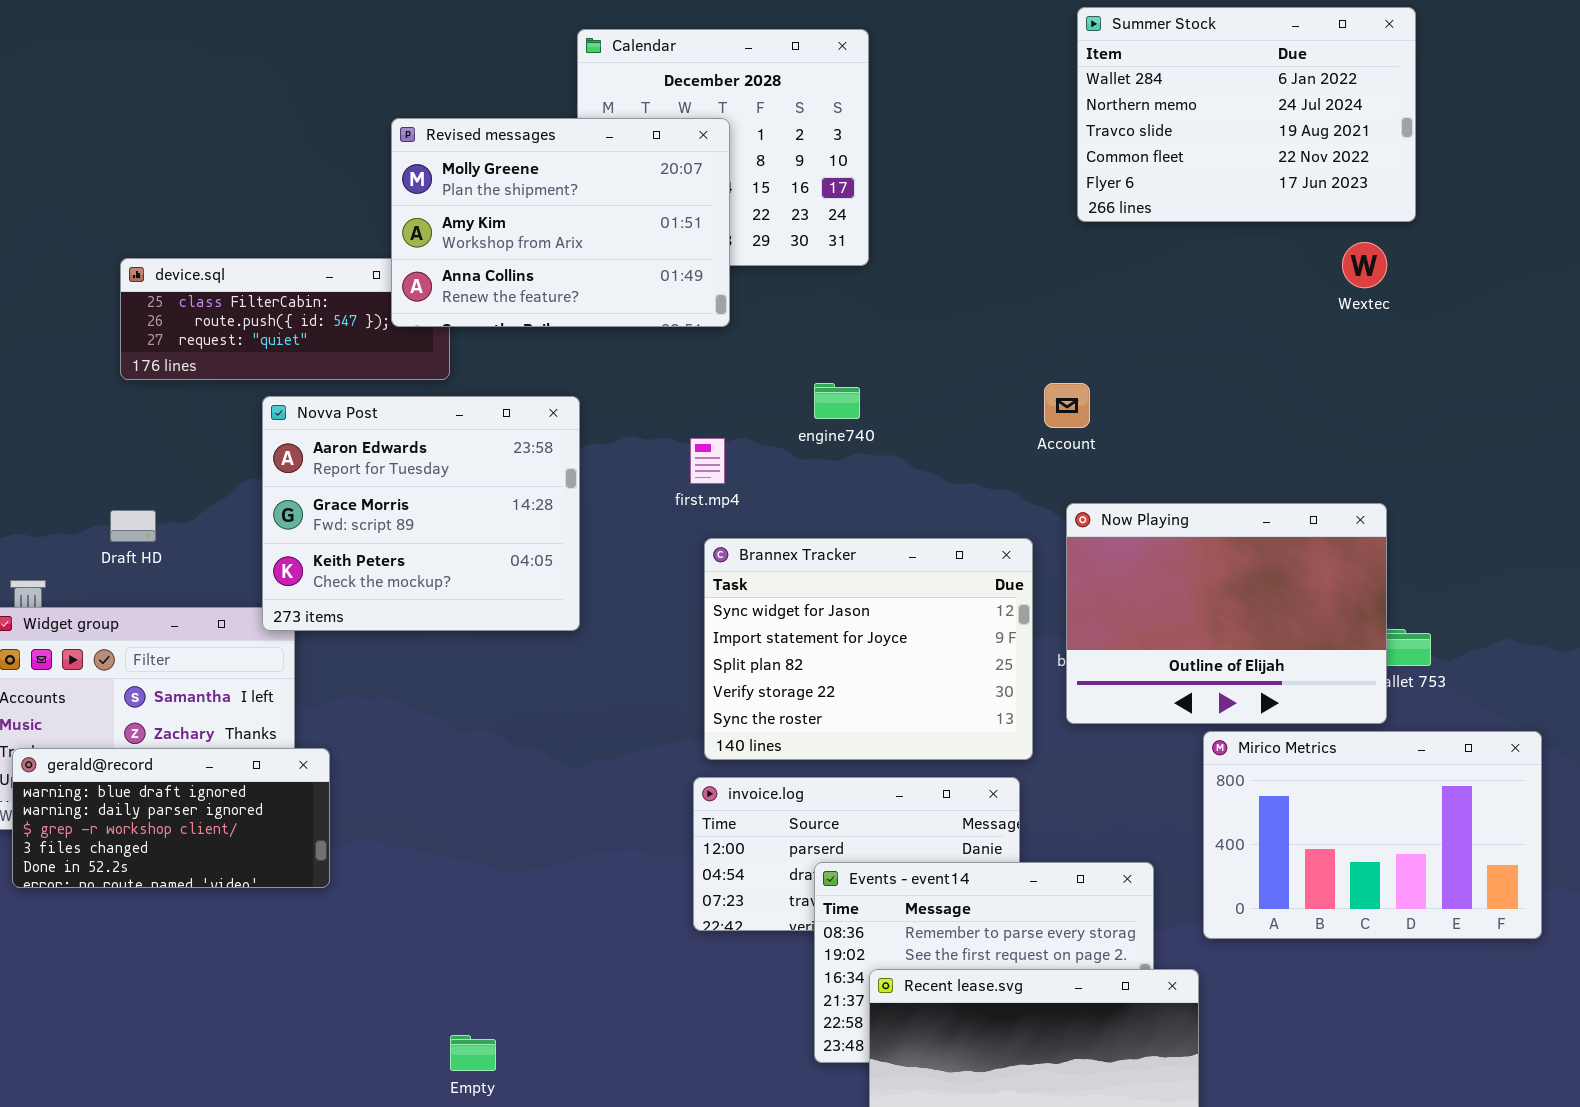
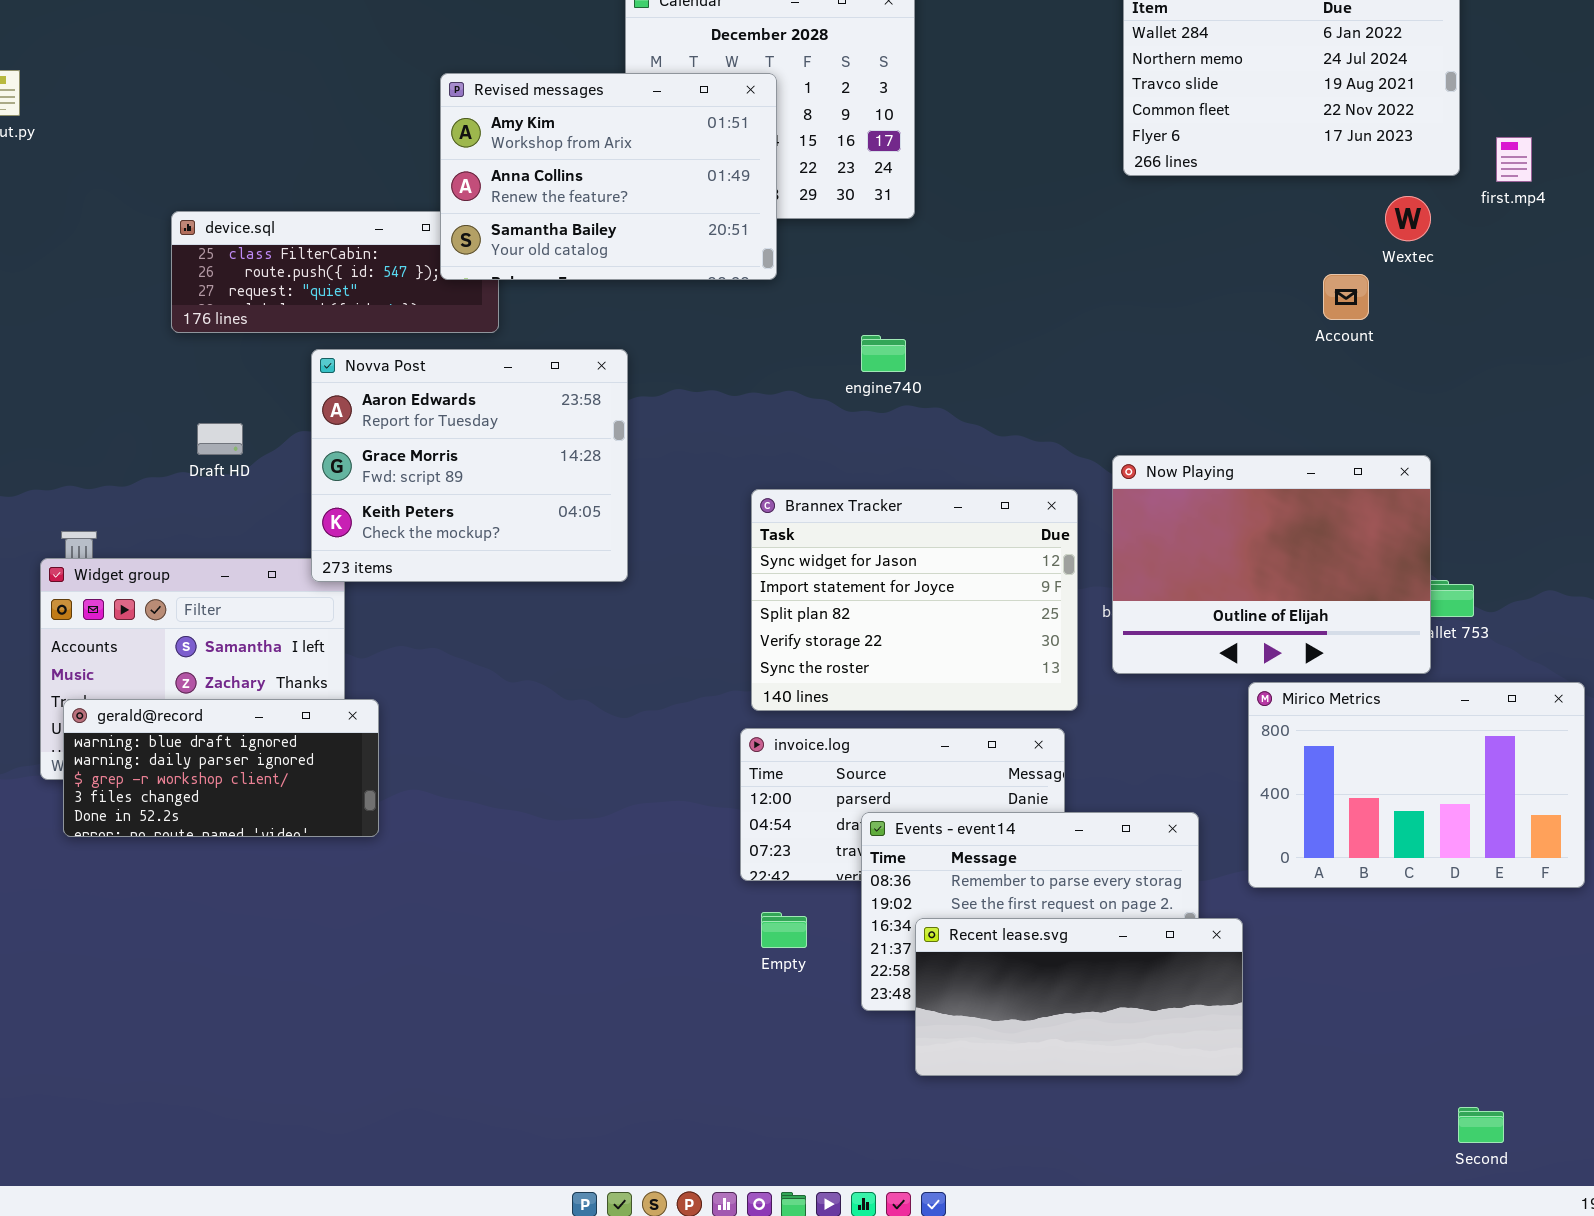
Revised messages: [391,118,730,327] -> [440,73,777,280], scrolled down 1 row
Account: [1044,383,1090,428] -> [1323,274,1369,320], moved
first.mp4: [690,438,725,484] -> [1496,137,1532,182], moved
Draft HD: [110,510,156,542] -> [197,423,243,455], moved
Empty: [450,1035,496,1071] -> [761,912,807,948], moved

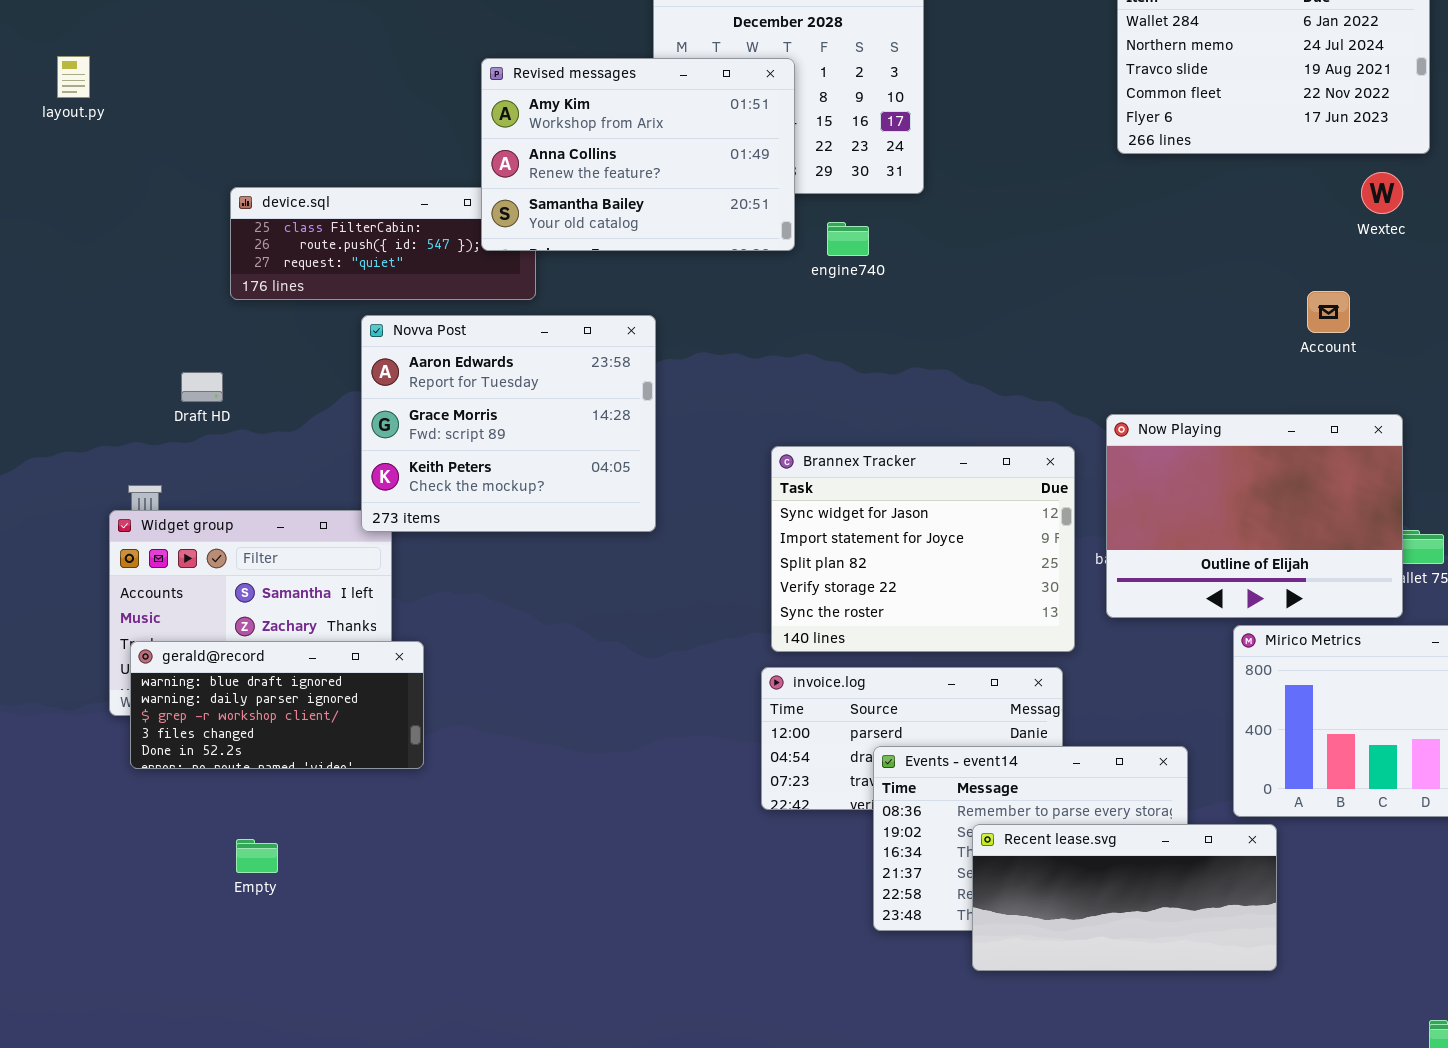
Account: [1323,274,1369,320] -> [1307,291,1350,333], moved
engine740: [861,335,906,372] -> [827,222,869,256], moved
Draft HD: [197,423,243,455] -> [181,372,223,402], moved
Empty: [761,912,807,948] -> [236,839,278,873], moved
Recent lease.svg: [915,918,1243,1076] -> [972,824,1277,971], moved

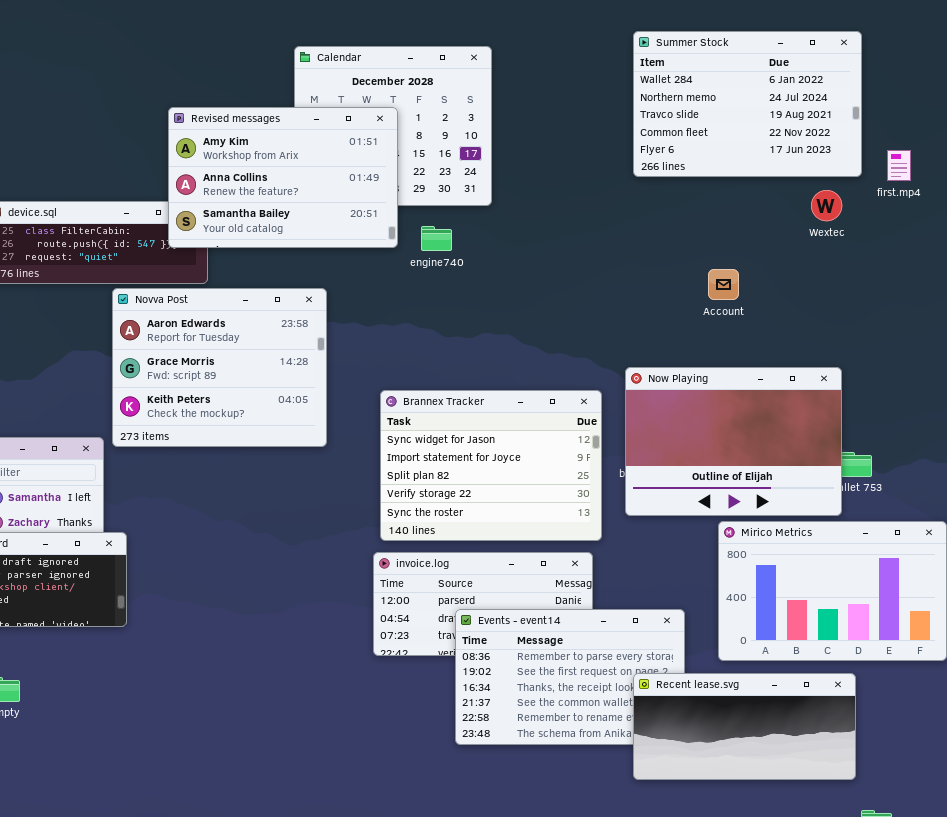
Account: [1307,291,1350,333] -> [708,269,739,300], moved
Novva Post: [361,315,656,532] -> [112,288,327,447], moved
Recent lease.svg: [972,824,1277,971] -> [633,673,856,780], moved

